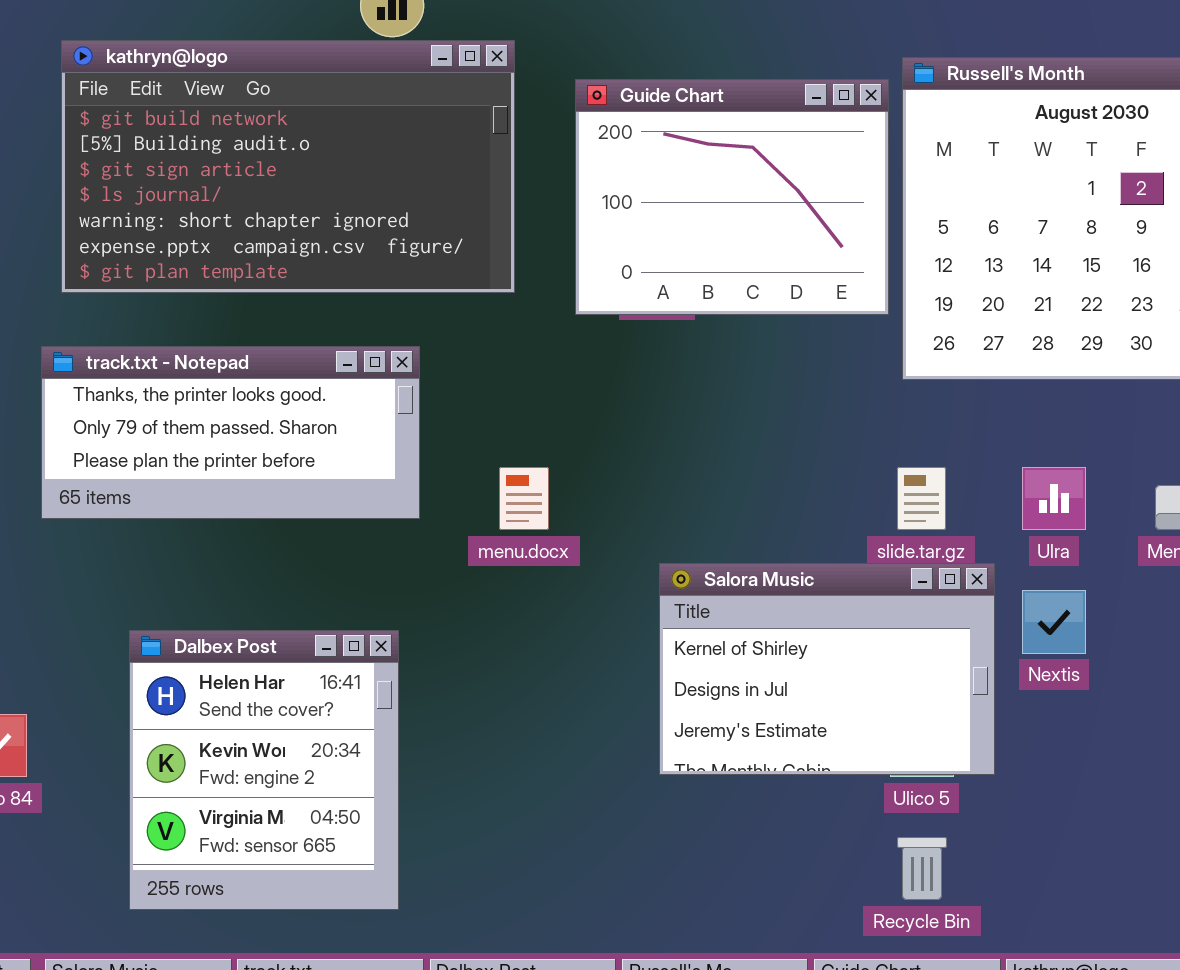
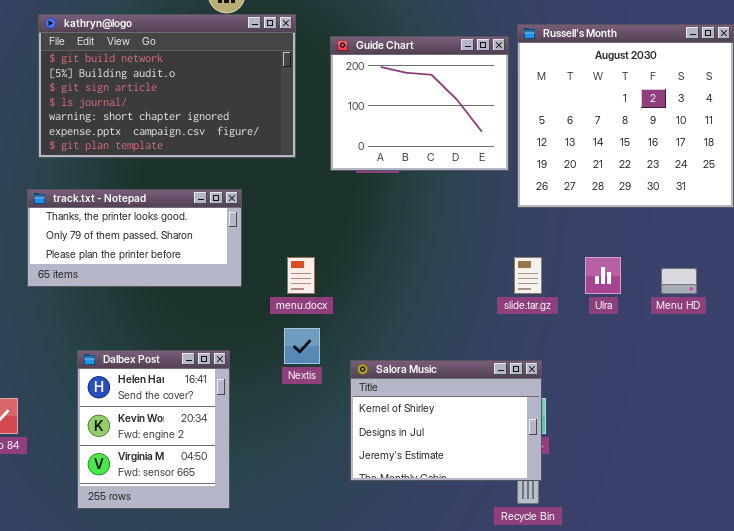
Salora Music: [659,563,995,775] -> [350,360,542,481], moved
Nextis: [1022,590,1086,654] -> [284,328,320,364], moved

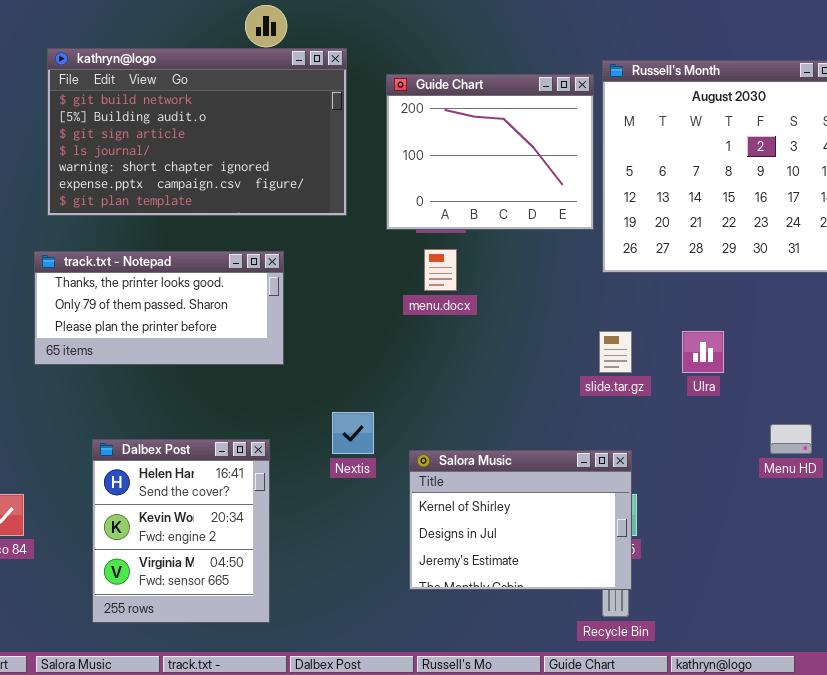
menu.docx: [287,257,315,294] -> [424,249,457,291], moved
Menu HD: [661,268,697,294] -> [770,424,812,454], moved

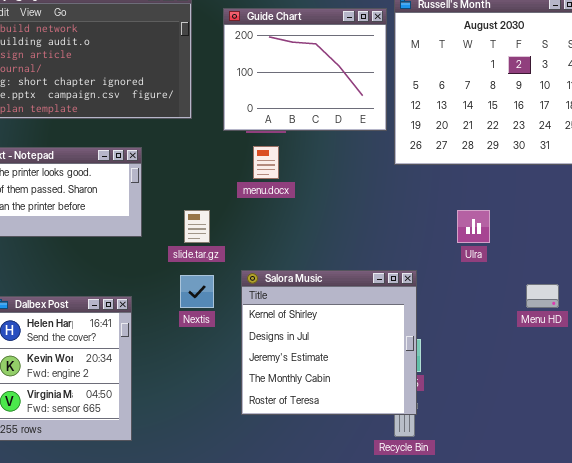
slide.tar.gz: [599,331,632,373] -> [184,210,210,243], moved
Salora Music: [409,450,632,590] -> [241,270,417,415], resized

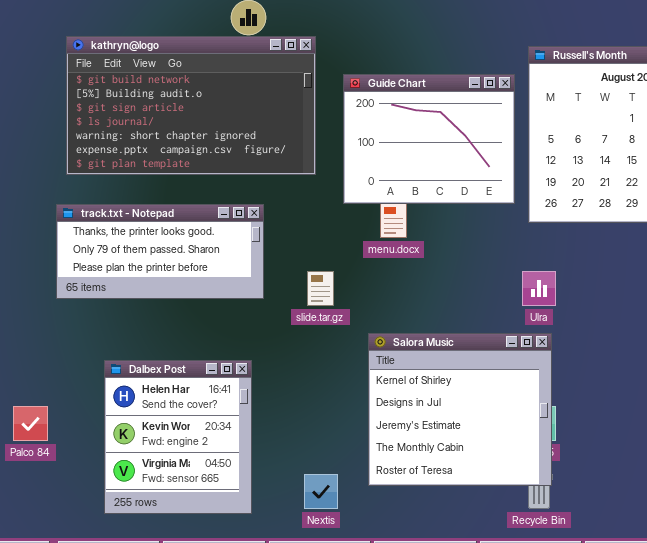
Guide Chart: [223,8,387,131] -> [343,74,515,204], moved
Ulra: [457,210,490,243] -> [522,271,556,306], moved
Nextis: [180,275,214,308] -> [304,474,338,509], moved

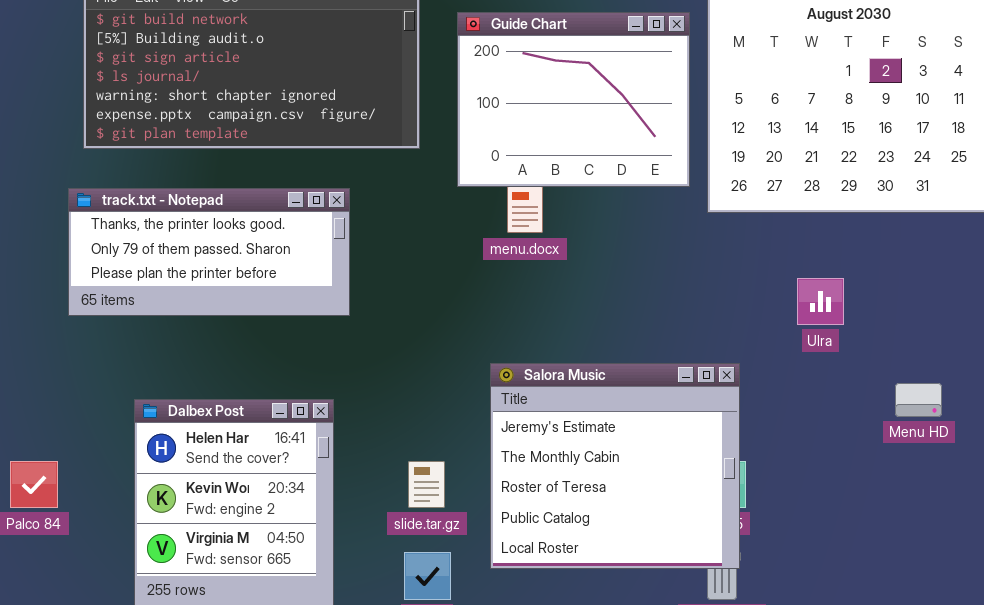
slide.tar.gz: [307,271,334,306] -> [408,461,445,508], moved
Ulra: [522,271,556,306] -> [797,278,844,325], moved
Salora Music: [368,333,552,486] -> [490,363,740,569], scrolled down 2 rows

